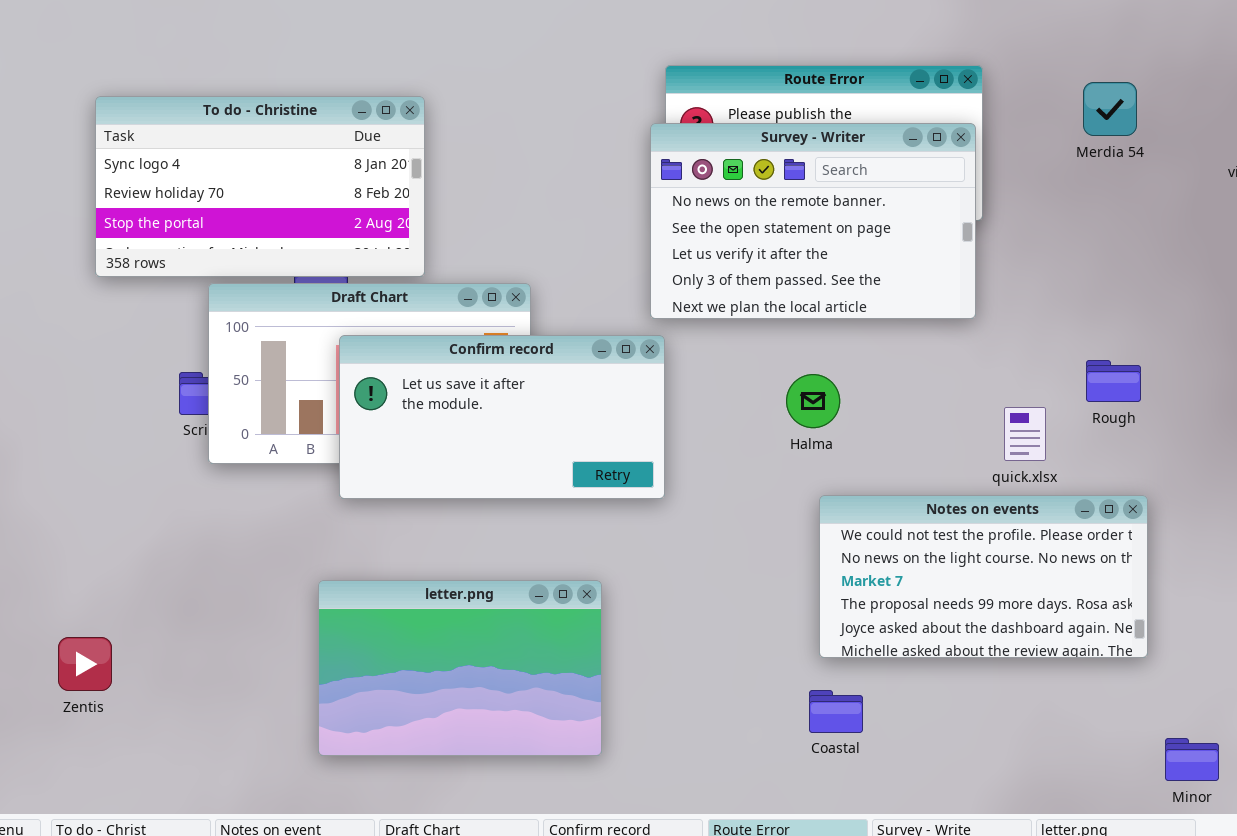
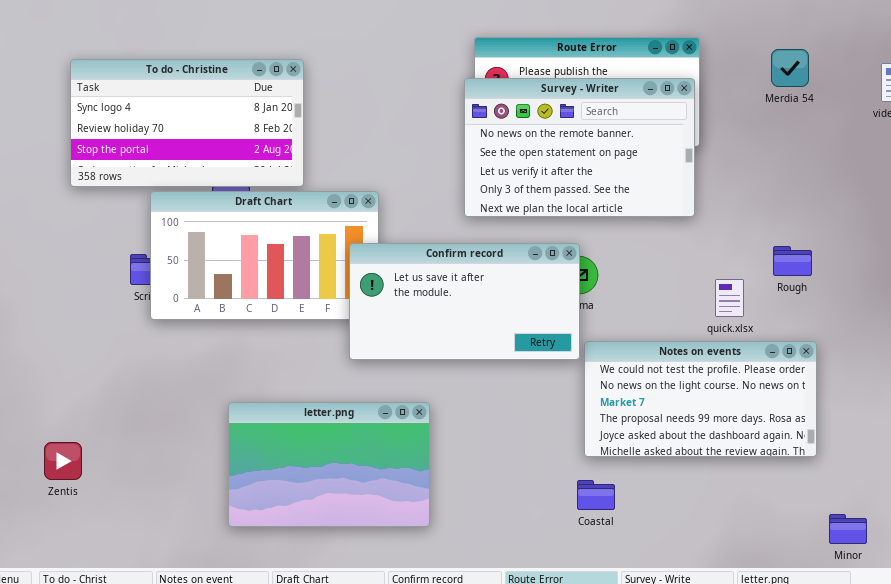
Confirm record: [339,335,665,499] -> [349,243,580,360], moved

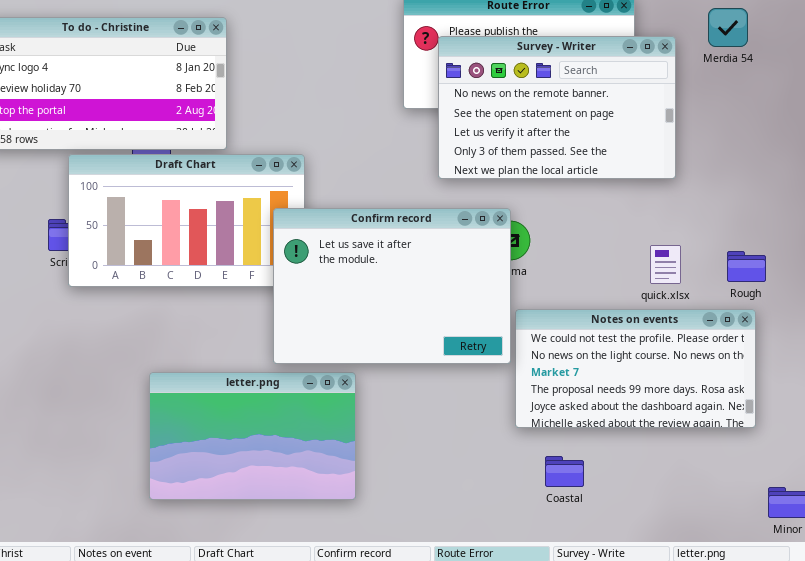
Survey - Writer: [464,78,695,217] -> [438,36,676,179], moved
Confirm record: [349,243,580,360] -> [273,208,511,364], resized
Rough: [773,246,812,276] -> [727,251,766,282], moved
Coastal: [577,480,615,510] -> [545,456,584,487], moved

